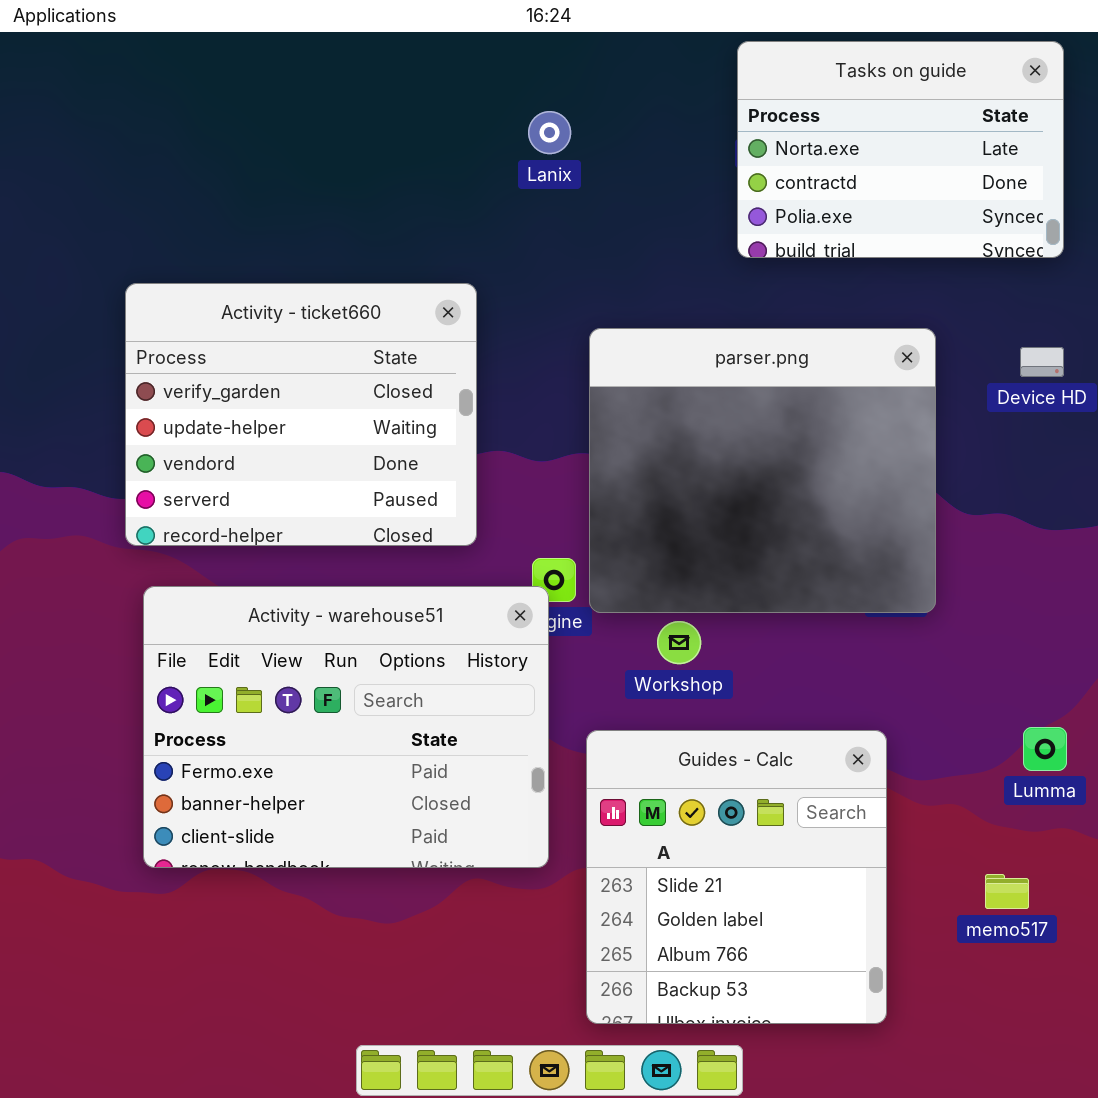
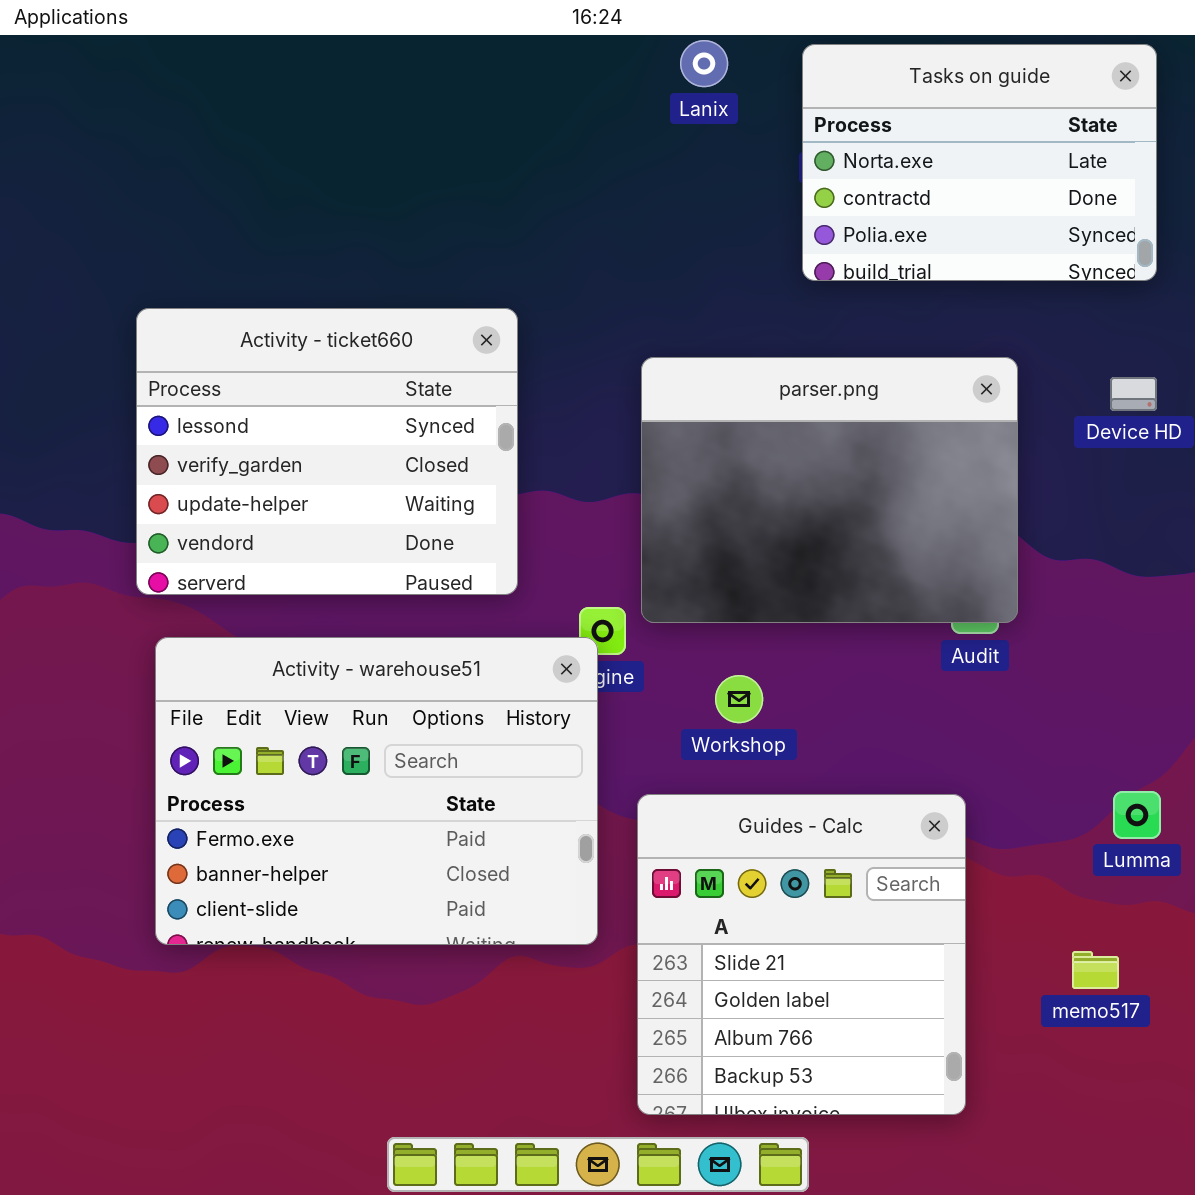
Lanix: [528,111,571,154] -> [680,40,728,87], moved
Activity - ticket660: [125,283,477,546] -> [136,308,518,595], scrolled up 1 row
parser.png: [589,328,936,613] -> [641,357,1018,623], resized

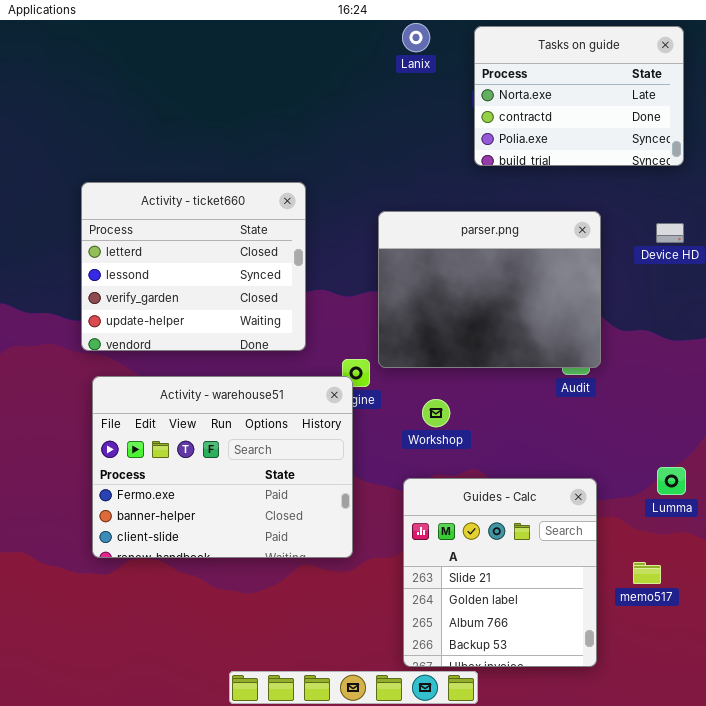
Activity - ticket660: [136,308,518,595] -> [81,182,306,351], scrolled up 1 row
Guides - Calc: [637,794,966,1115] -> [403,478,597,667], moved

